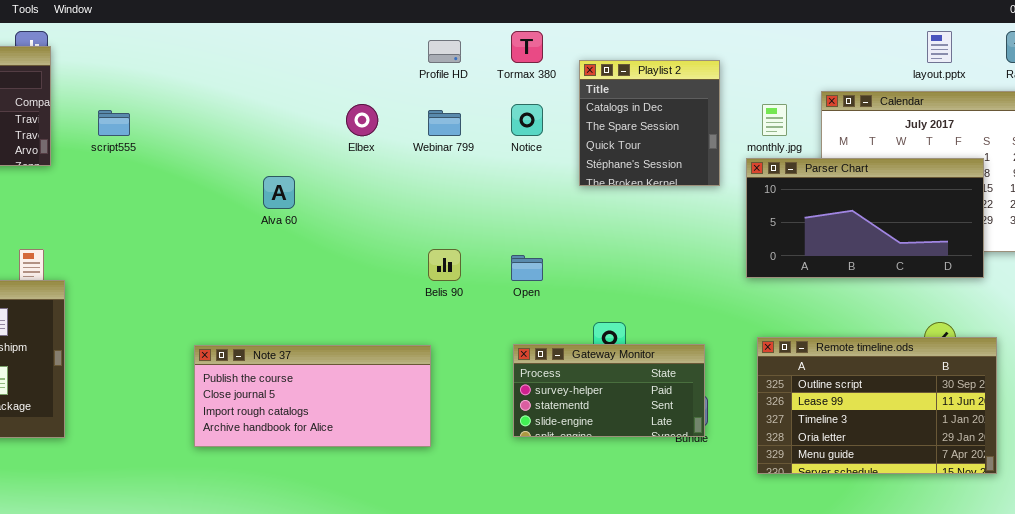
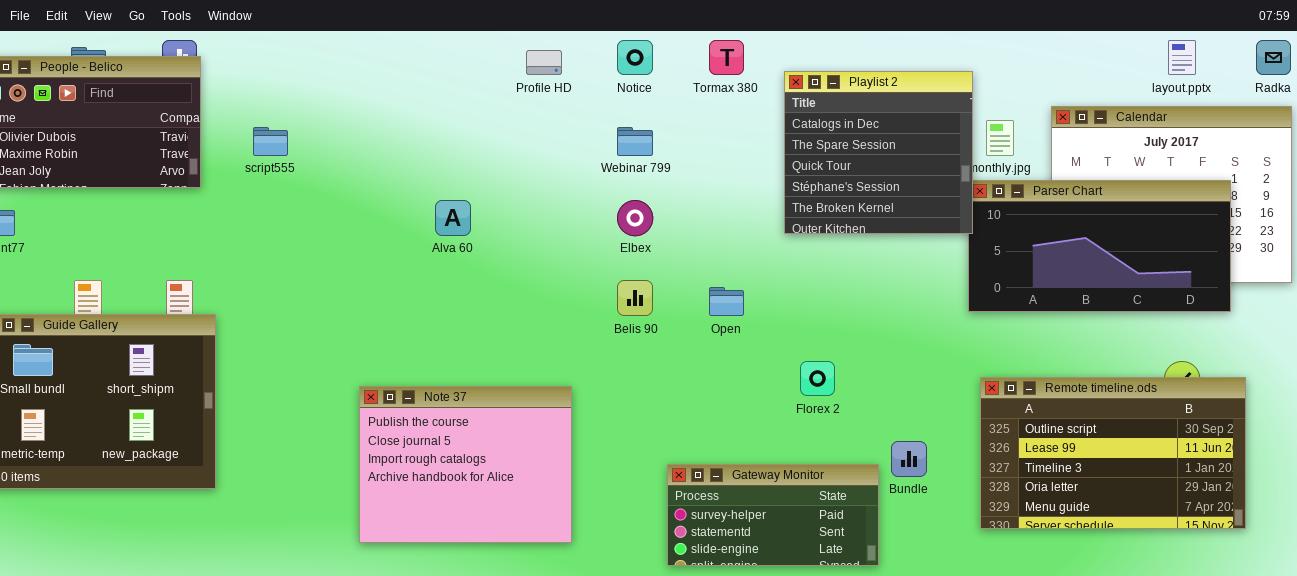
Profile HD: [428,40,461,63] -> [526,50,562,75], moved
Playlist 2: [579,60,720,186] -> [784,71,973,234], resized
Elbex: [346,104,378,136] -> [617,200,653,236], moved
Notice: [511,104,543,136] -> [617,40,653,75], moved
Gateway Monitor: [513,344,705,437] -> [667,464,879,566], moved
Note 37: [194,345,431,447] -> [359,386,572,543], resized

